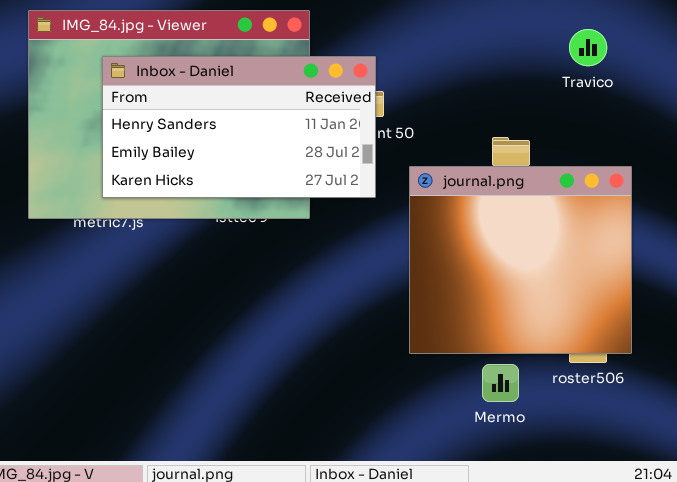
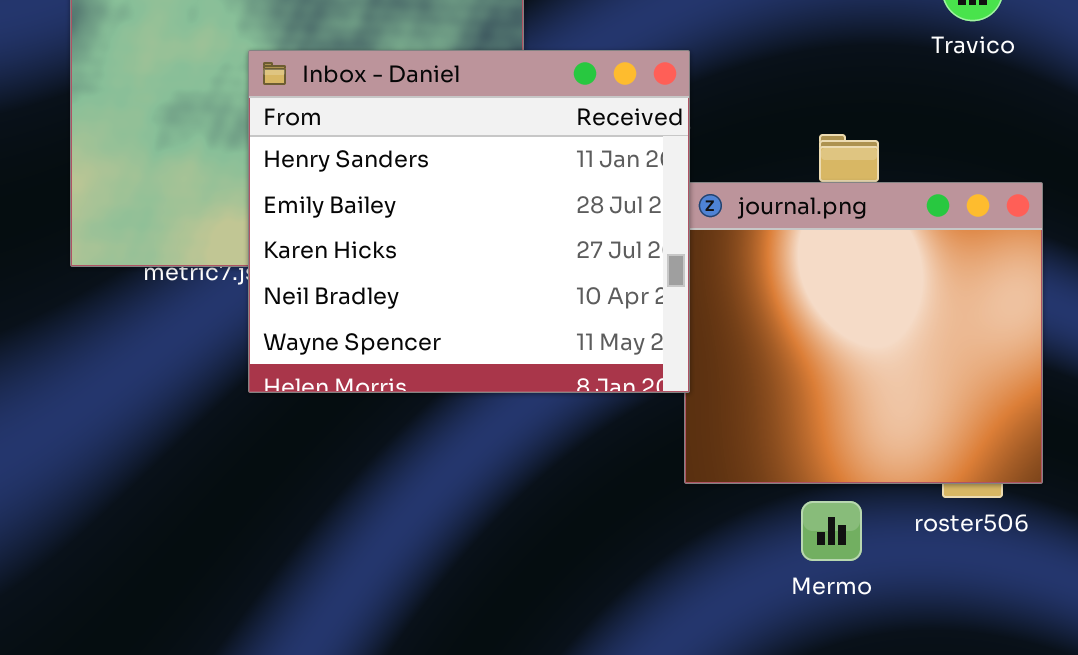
Inbox - Daniel: [102,56,376,198] -> [248,50,690,393], moved, resized

